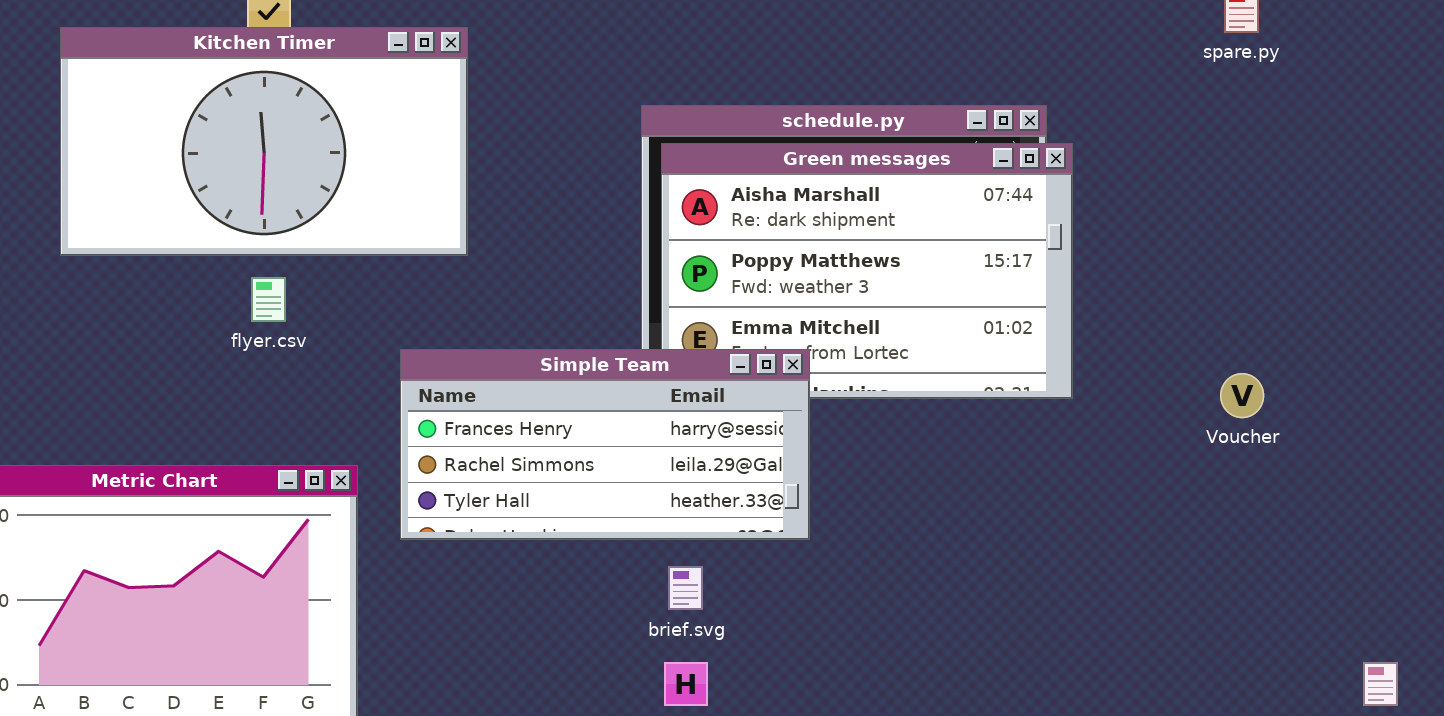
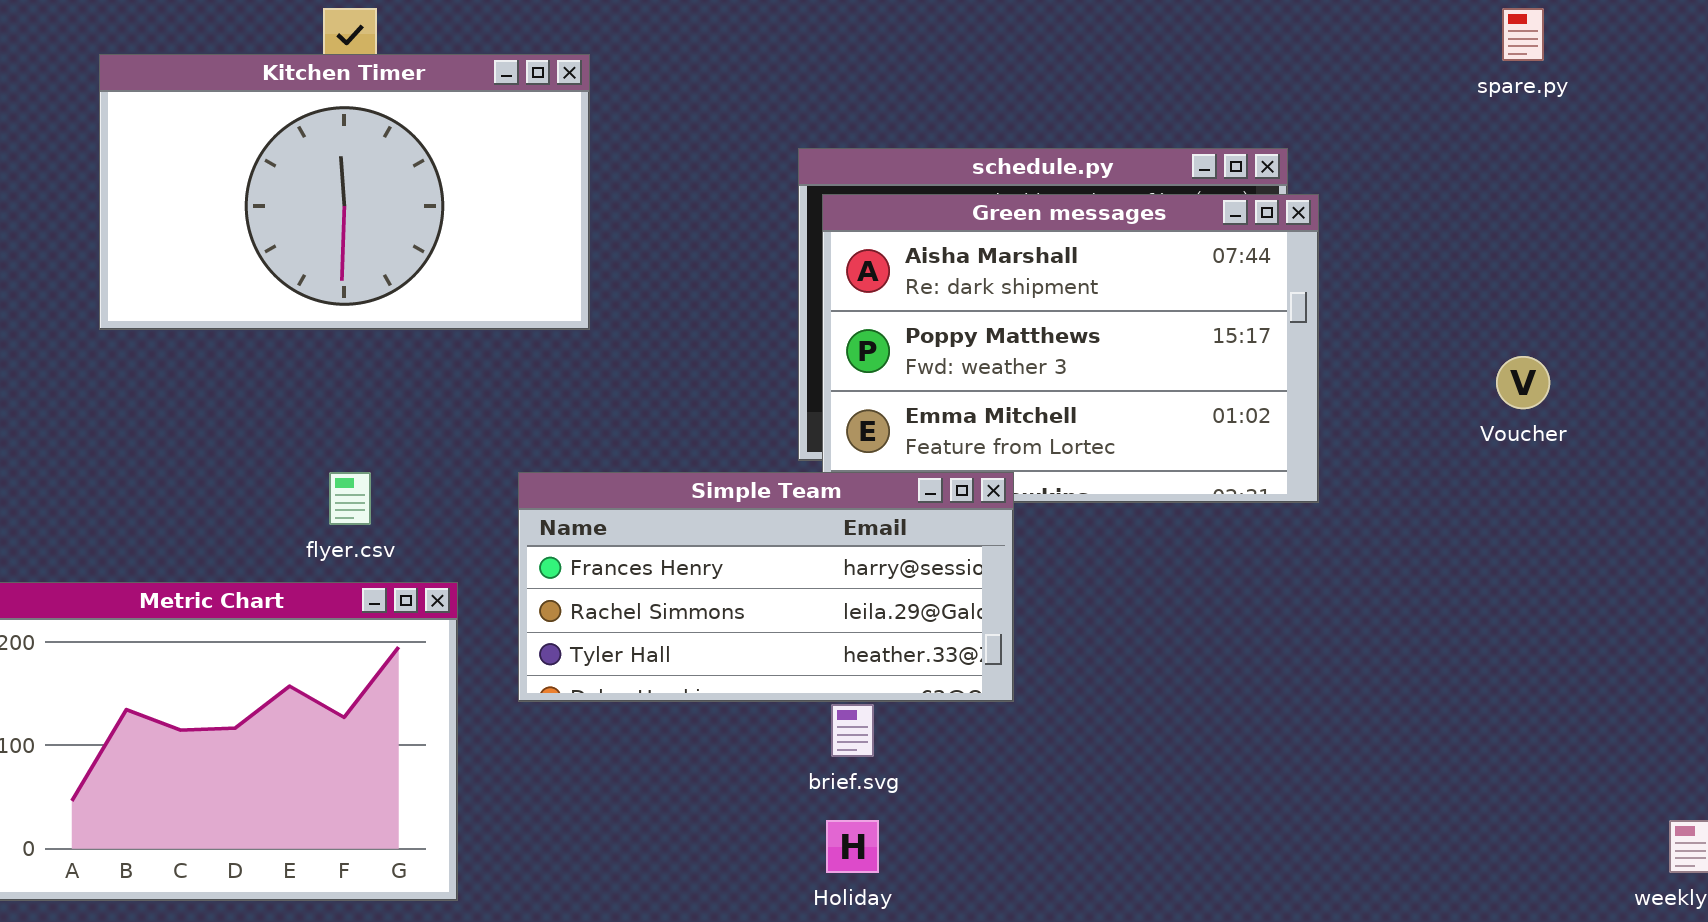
flyer.csv: [251,277,286,322] -> [329,472,371,525], moved
Simple Team: [400,349,810,540] -> [518,472,1014,702], moved
Voucher: [1220,373,1264,418] -> [1496,356,1550,409], moved

